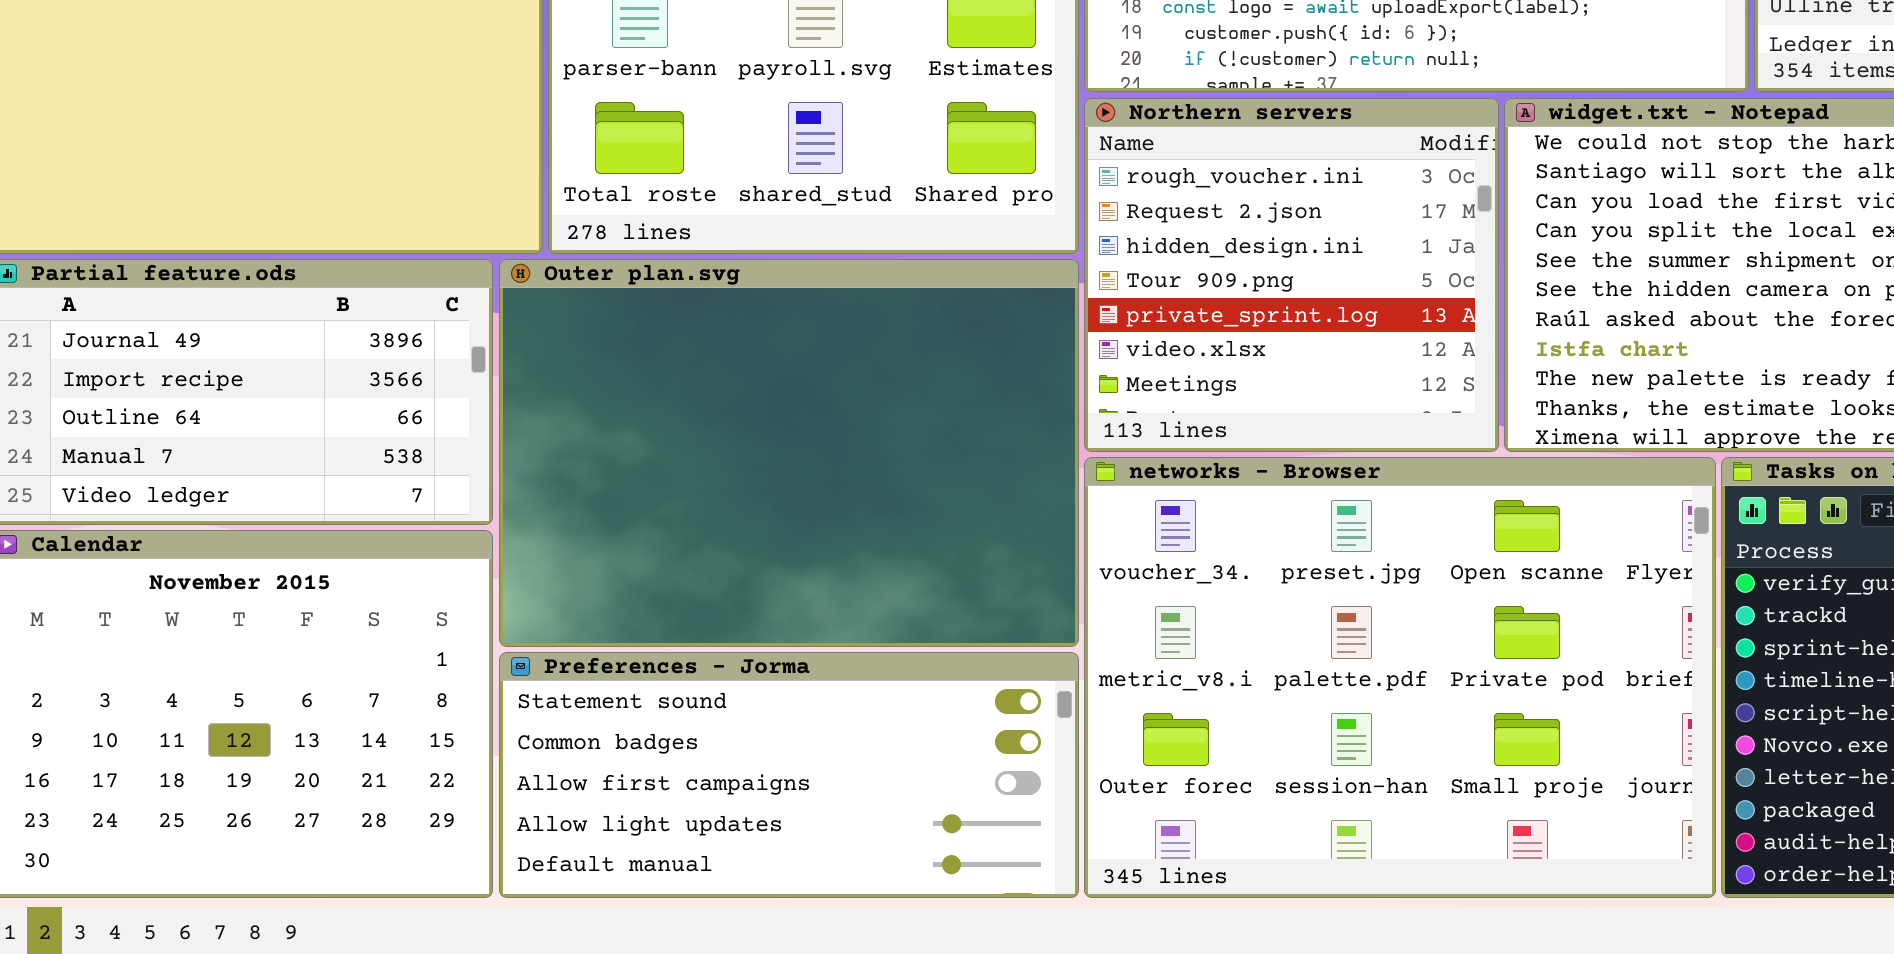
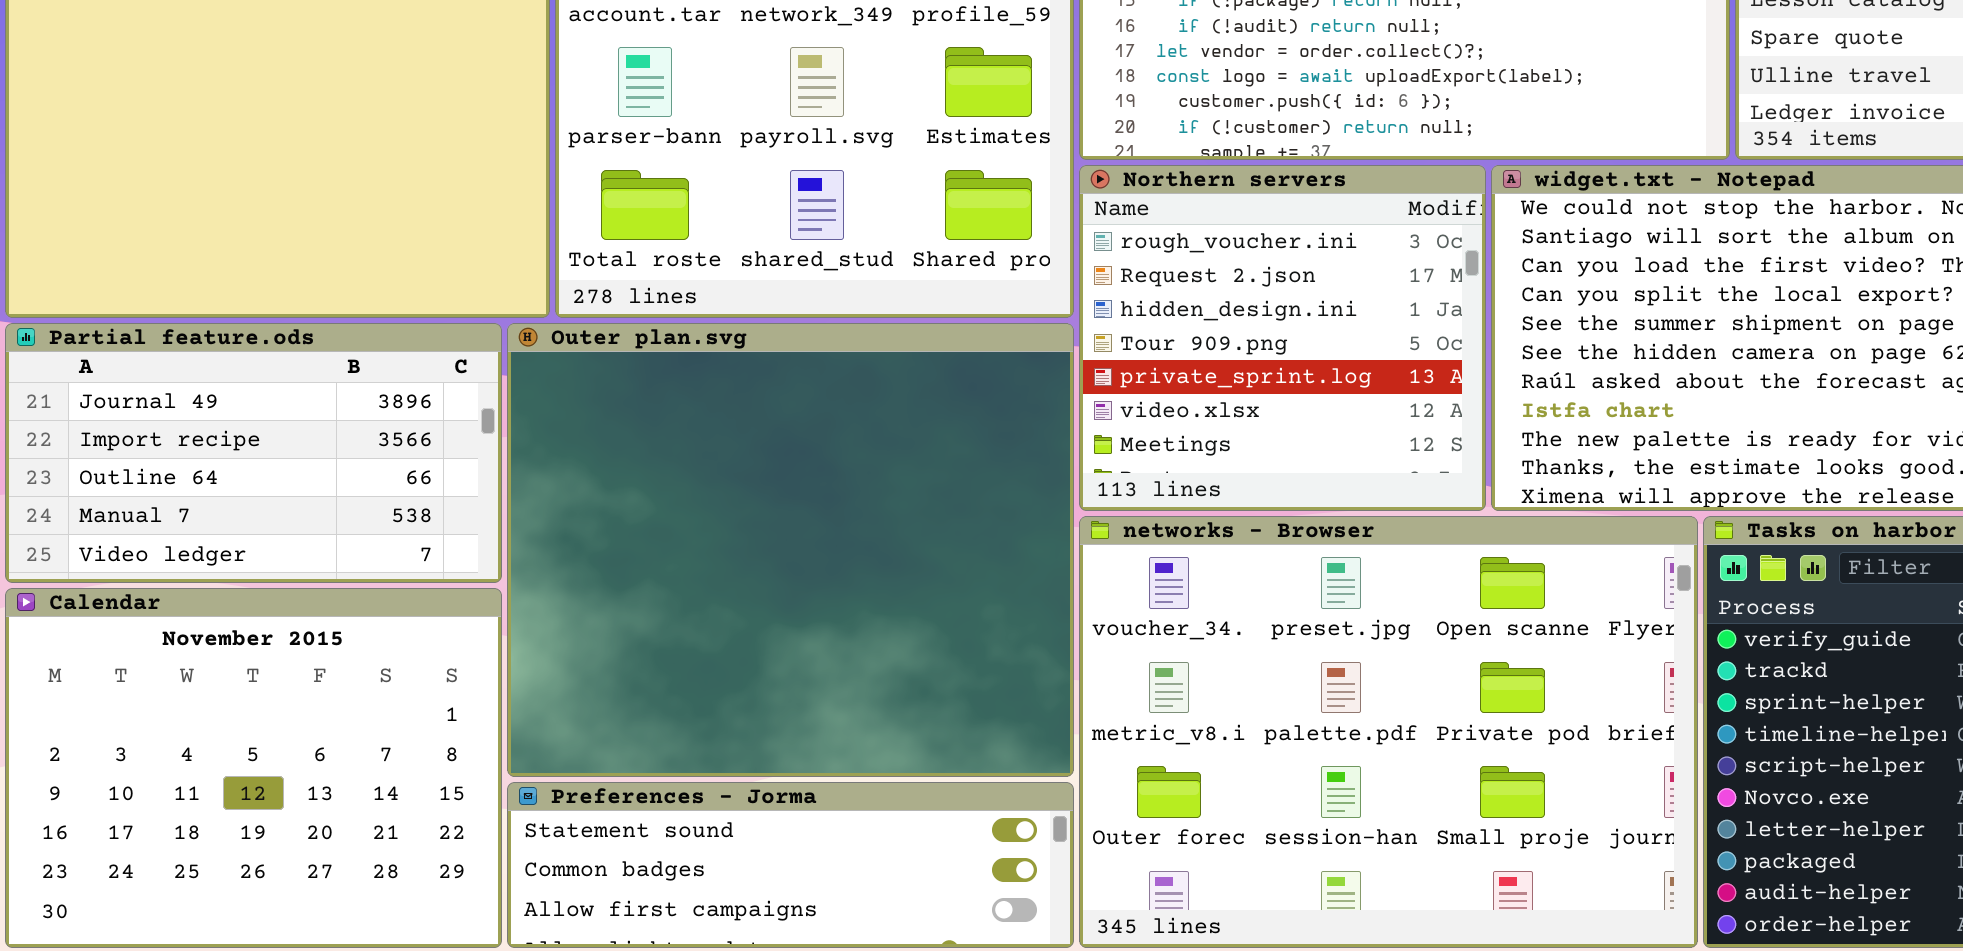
Outer plan.svg: [499,259,1079,647] -> [507,323,1074,777], resized
Preferences - Jorma: [499,652,1079,898] -> [507,782,1074,948], resized

